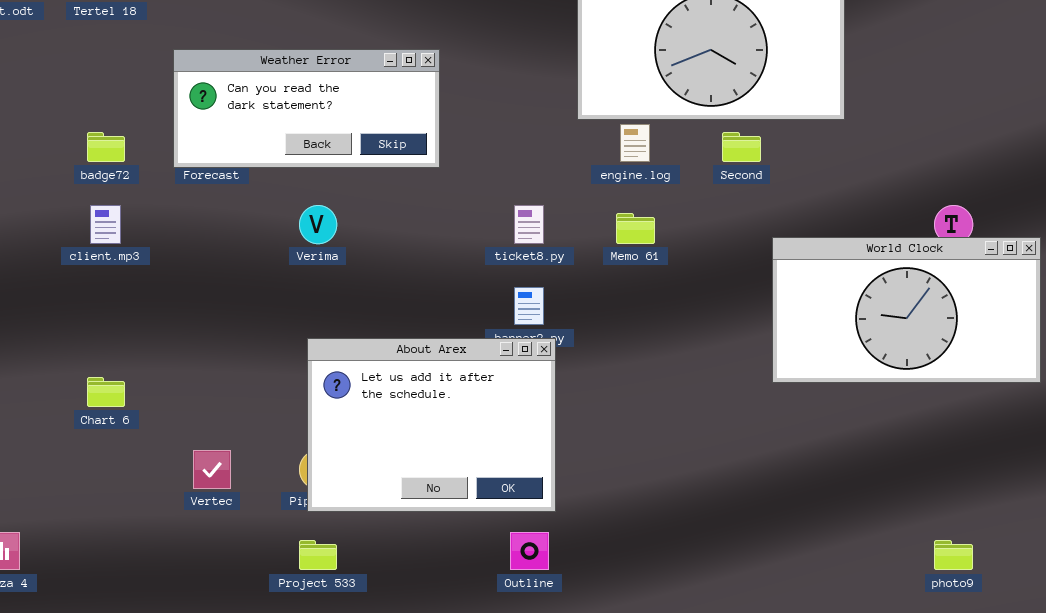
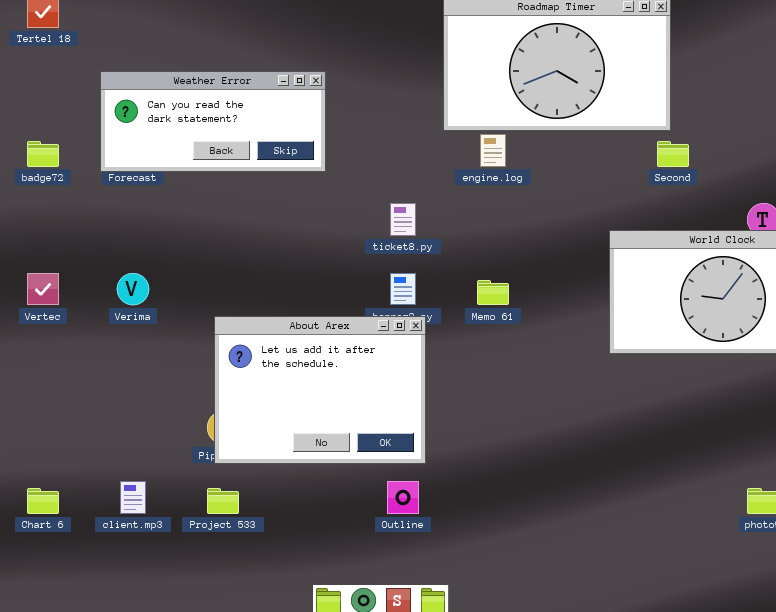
Second: [722,132,761,162] -> [657,141,689,167], moved
client.mp3: [90,205,121,244] -> [120,481,146,514], moved
Verima: [299,205,337,244] -> [117,273,149,305], moved
Memo 61: [616,213,655,244] -> [477,280,509,305], moved
Chart 6: [87,377,125,407] -> [27,488,59,514], moved
Vertec: [193,450,231,489] -> [27,273,59,305], moved

